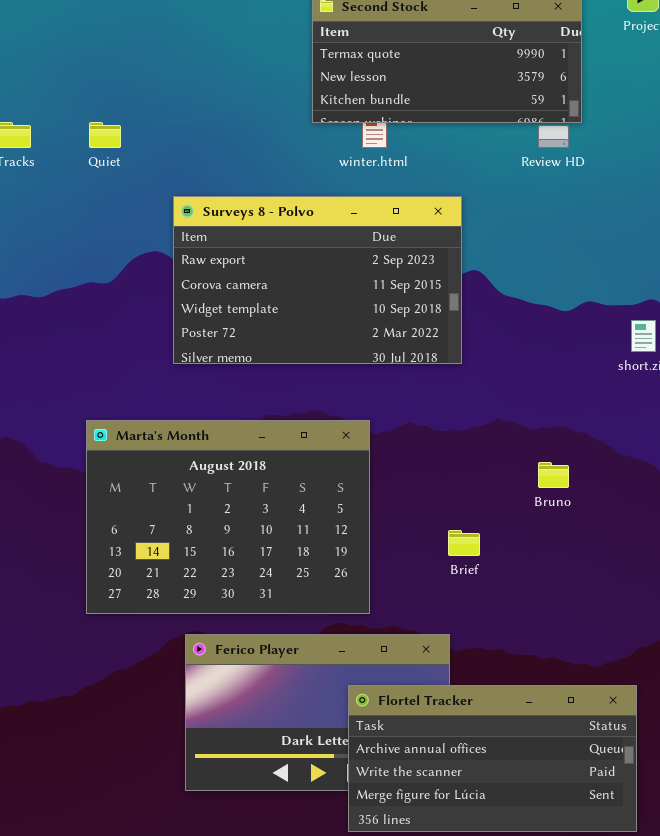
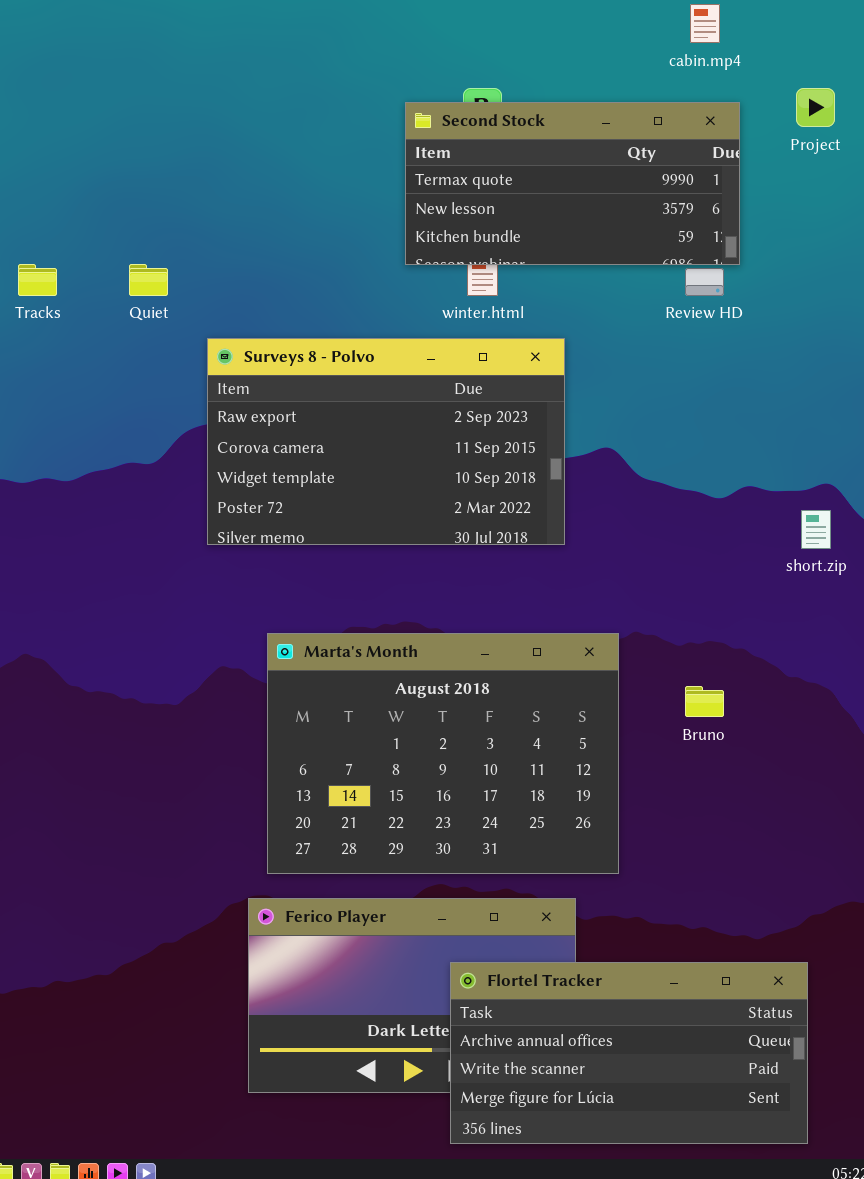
Surveys 8 - Polvo: [173,196,462,364] -> [207,338,565,545], moved
Marta's Month: [86,420,370,614] -> [267,633,619,874], moved

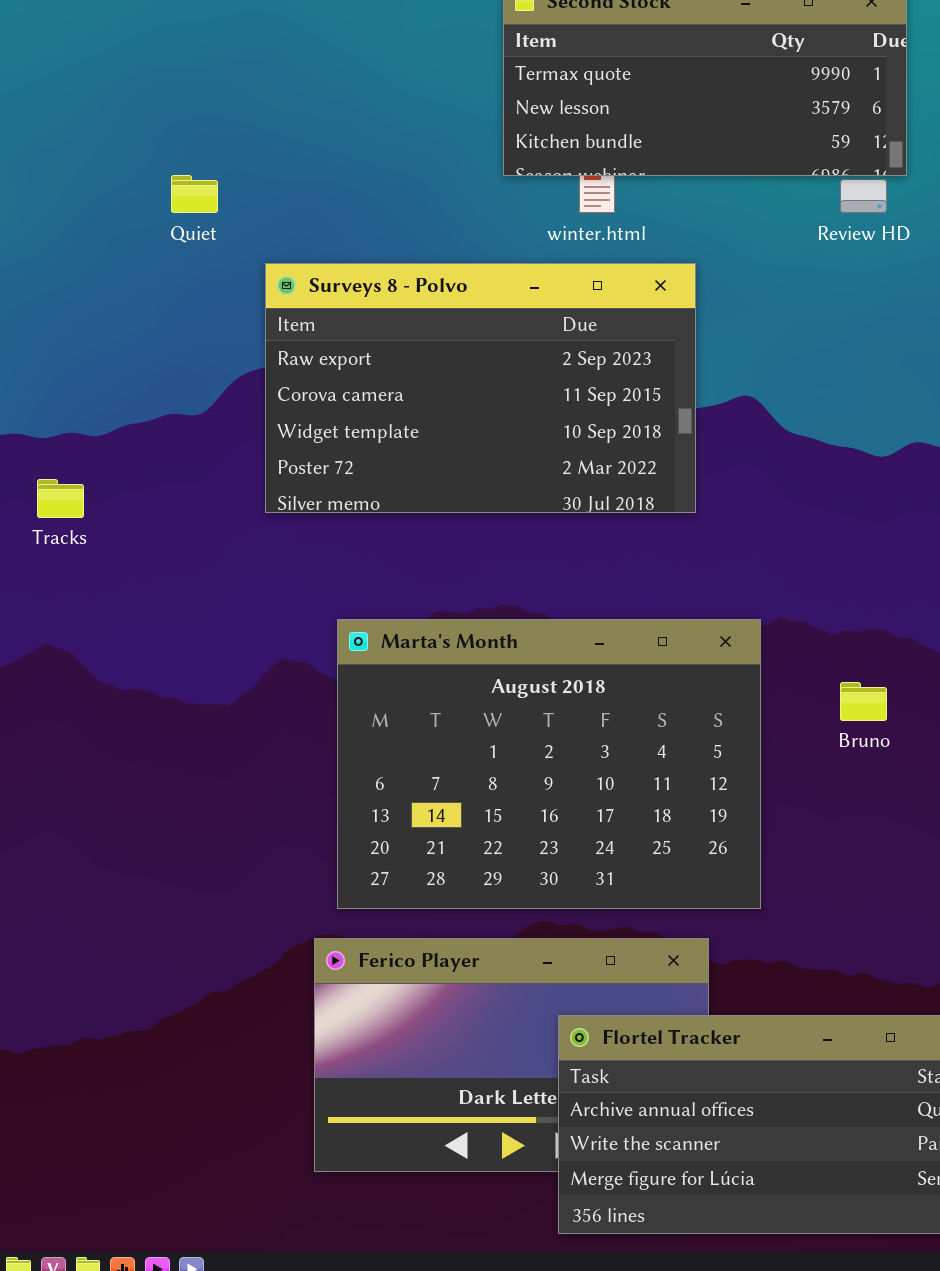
Tracks: [18,264,57,296] -> [37,479,84,518], moved

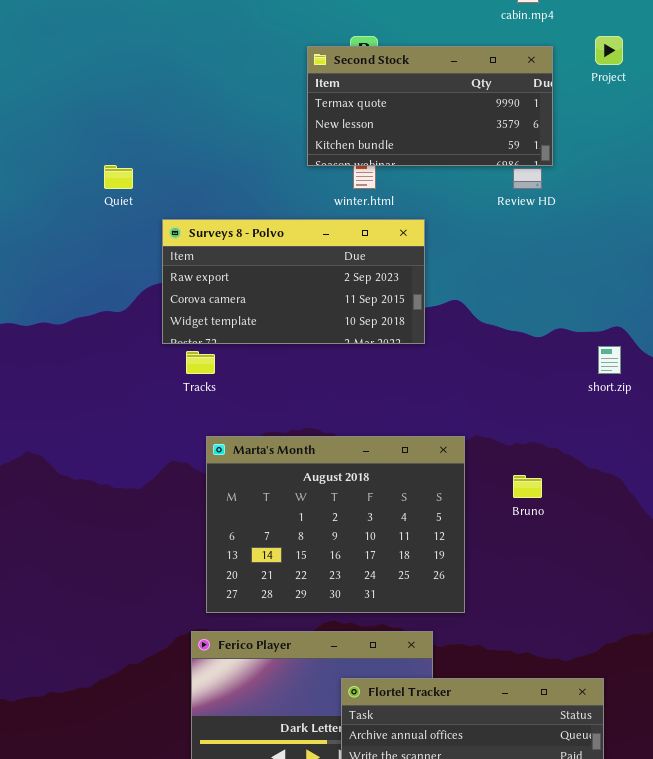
Surveys 8 - Polvo: [265,263,696,513] -> [162,219,425,344], resized
Tracks: [37,479,84,518] -> [186,351,215,374], moved

